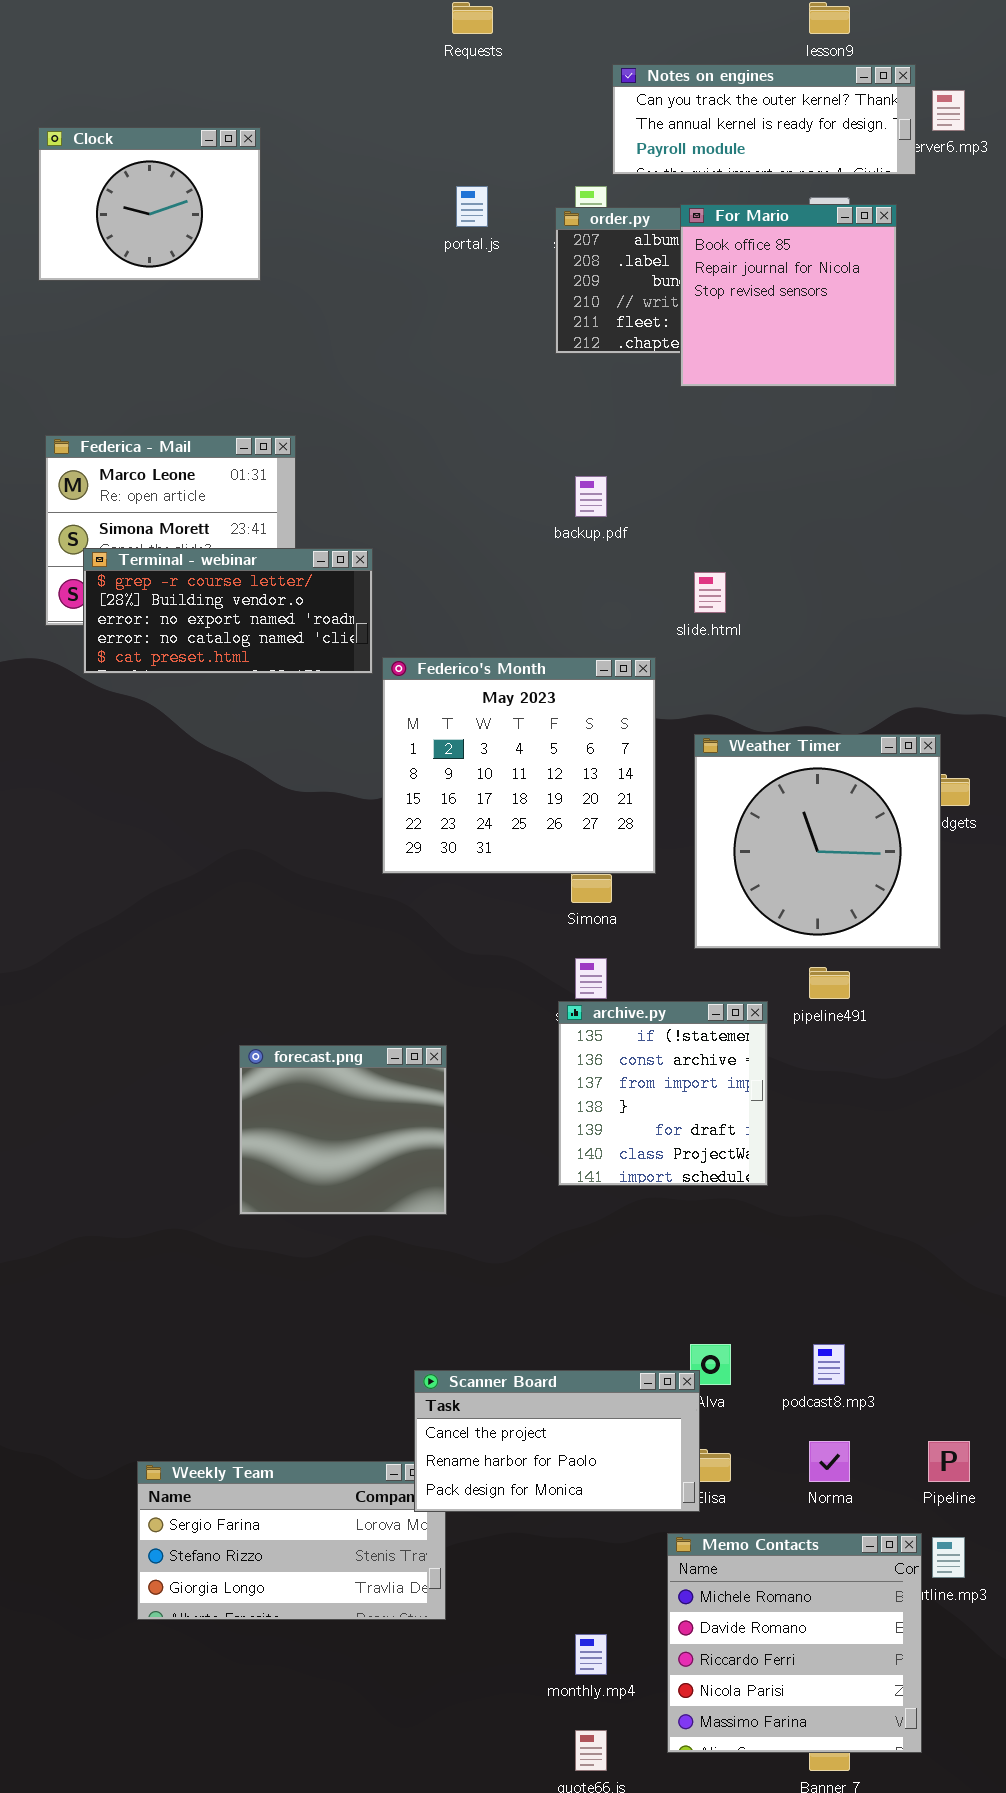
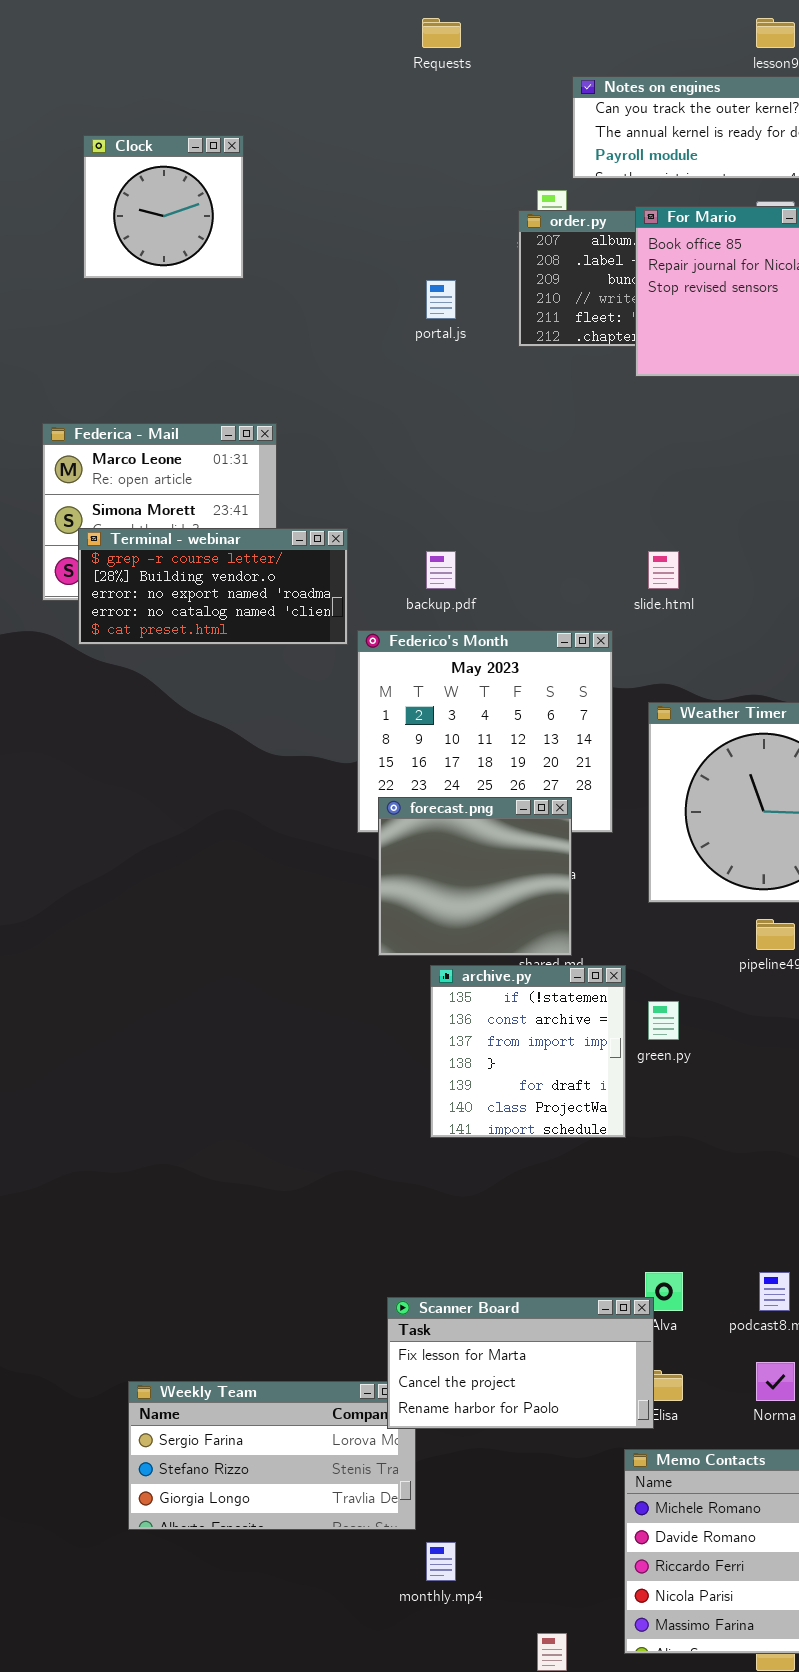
Clock: [38,127,261,281] -> [83,135,244,279], resized
portal.js: [456,186,488,227] -> [426,280,456,319], moved
backup.pdf: [575,476,607,517] -> [426,551,456,589], moved
archive.py: [558,1001,768,1186] -> [430,965,626,1138], moved
forecast.png: [239,1045,447,1215] -> [378,797,572,956], moved
Scanner Board: [414,1370,700,1512] -> [387,1297,654,1429], scrolled up 1 row
monthly.mp4: [575,1634,607,1675] -> [426,1542,456,1581], moved

